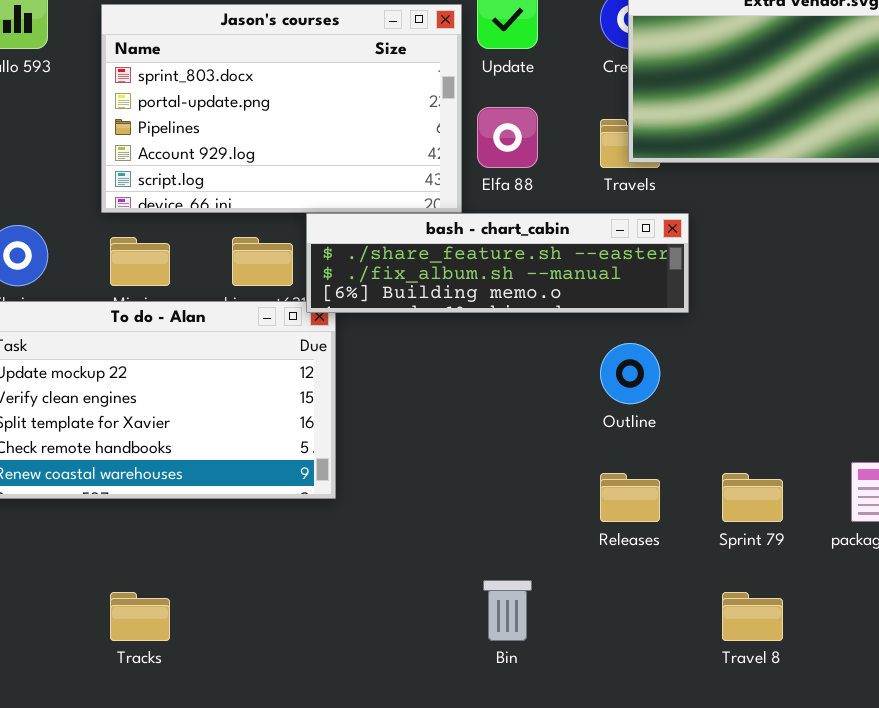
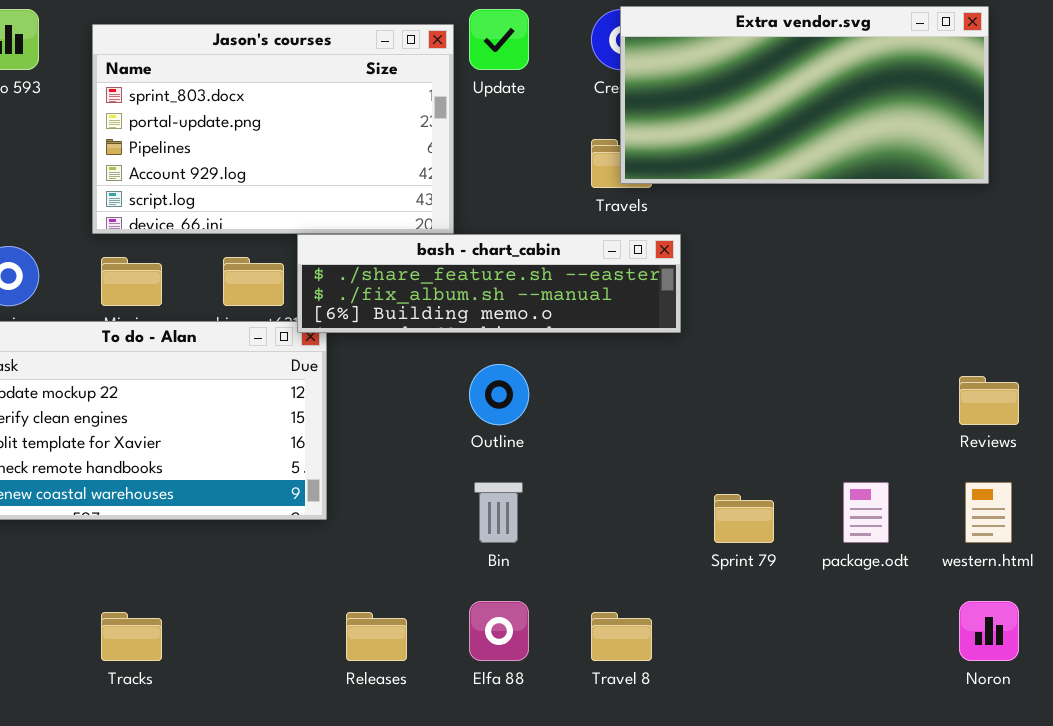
Elfa 88: [477,107,538,168] -> [469,601,529,661], moved
Outline: [600,343,660,404] -> [469,364,529,425], moved
Releases: [600,473,660,522] -> [346,612,407,661], moved
Bin: [483,580,532,641] -> [474,482,523,543], moved
Travel 8: [722,592,783,641] -> [591,612,652,661], moved

